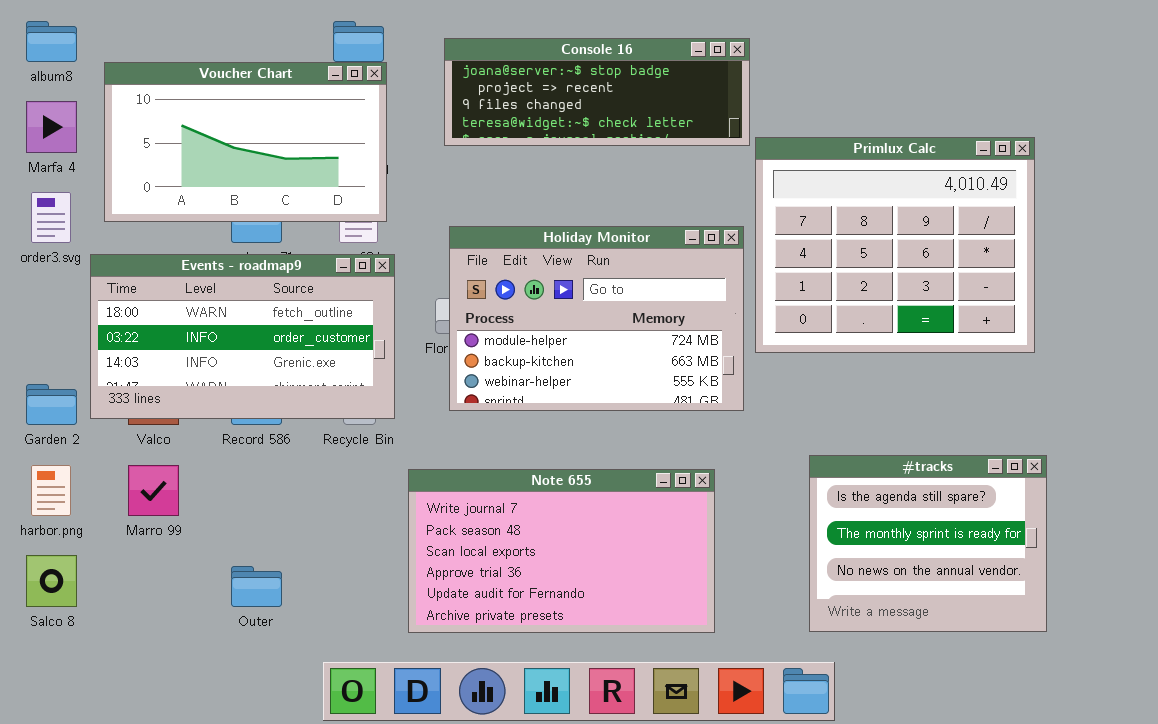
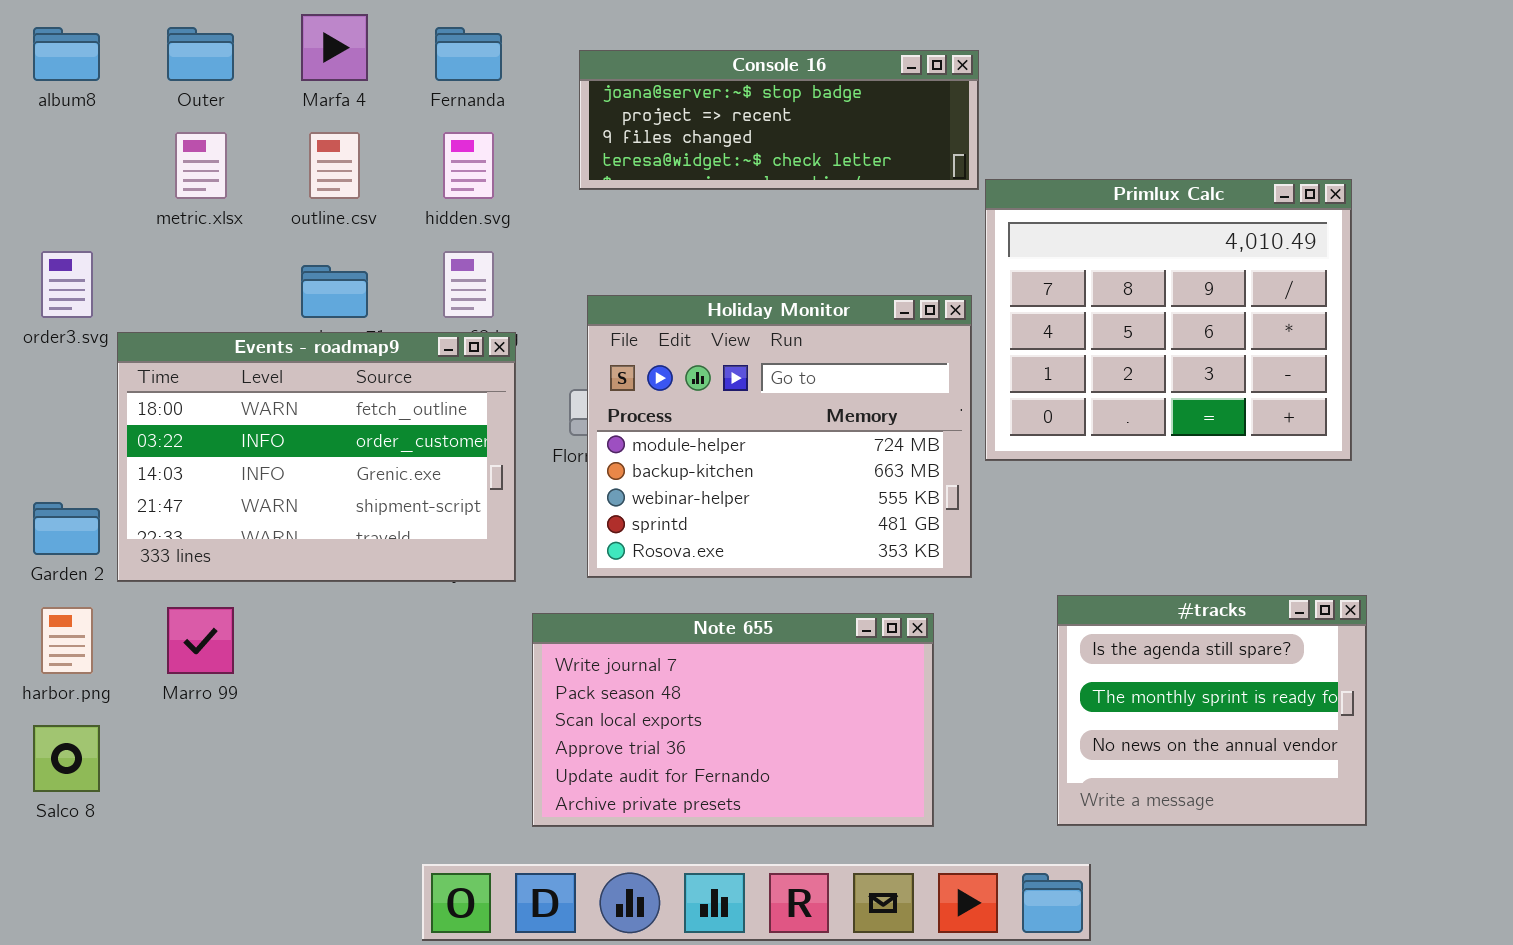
Voucher Chart: [104,62,387,222] -> none, closed
Marfa 4: [26,101,77,153] -> [301,14,368,81], moved
Holiday Monitor: [449,226,744,411] -> [587,295,972,578], resized
Events - roadmap9: [90,254,395,419] -> [117,332,516,582], resized
Outer: [231,566,282,607] -> [167,27,234,81], moved

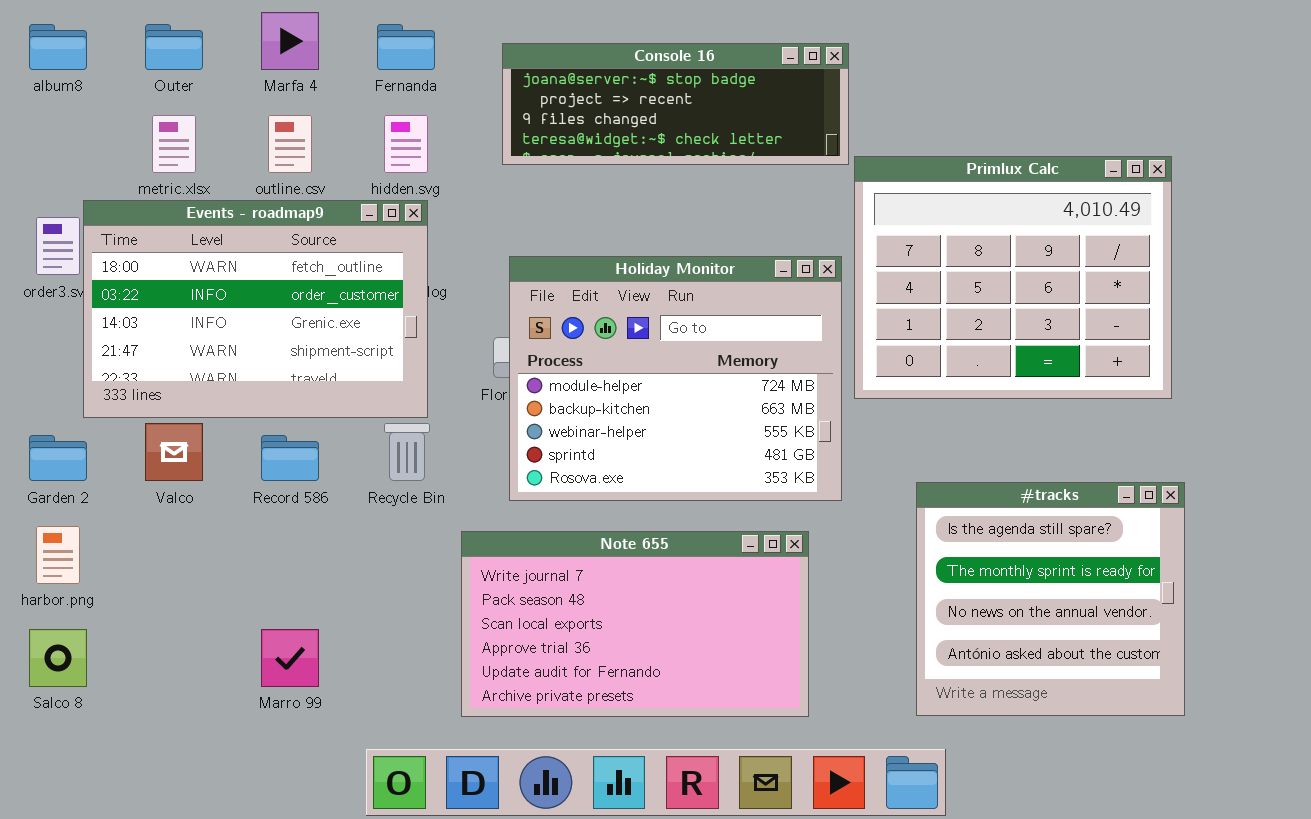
Events - roadmap9: [117,332,516,582] -> [83,200,428,418], moved
#tracks: [1057,595,1367,826] -> [916,482,1185,716], resized
Marro 99: [167,607,234,674] -> [261,629,319,687], moved

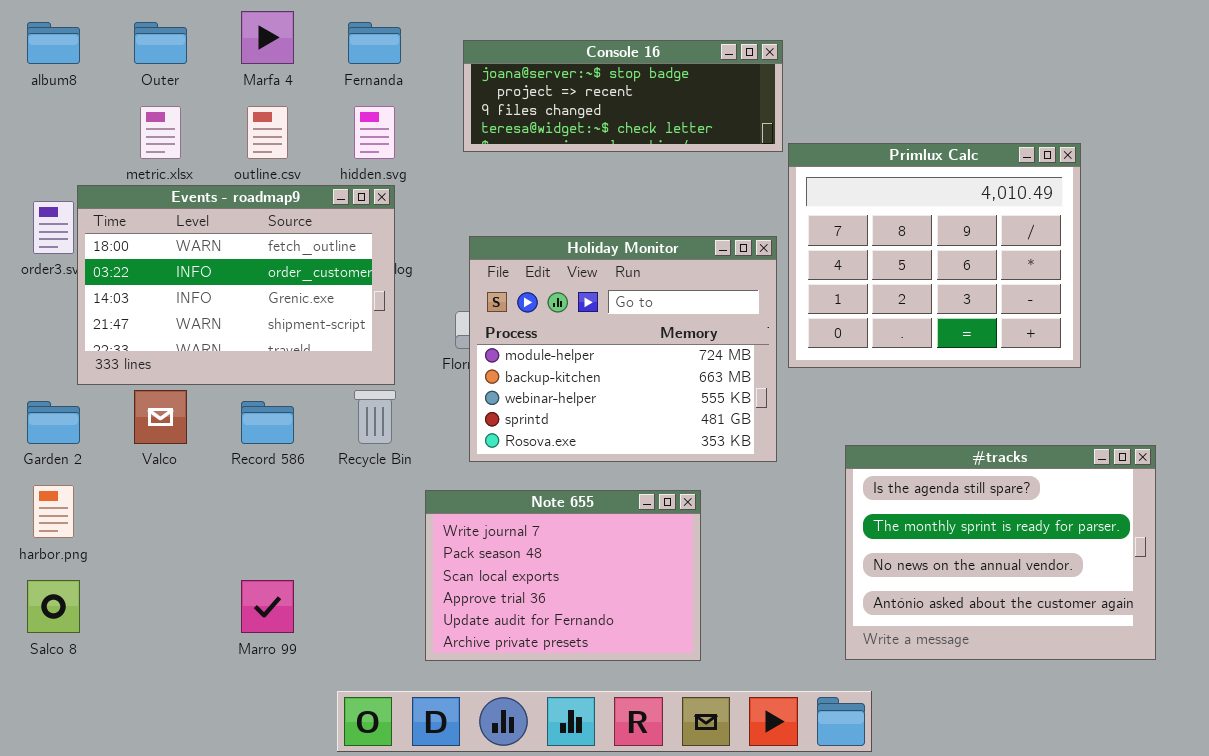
#tracks: [916,482,1185,716] -> [845,445,1156,660], resized
Note 655: [461,531,809,717] -> [425,490,701,661], resized

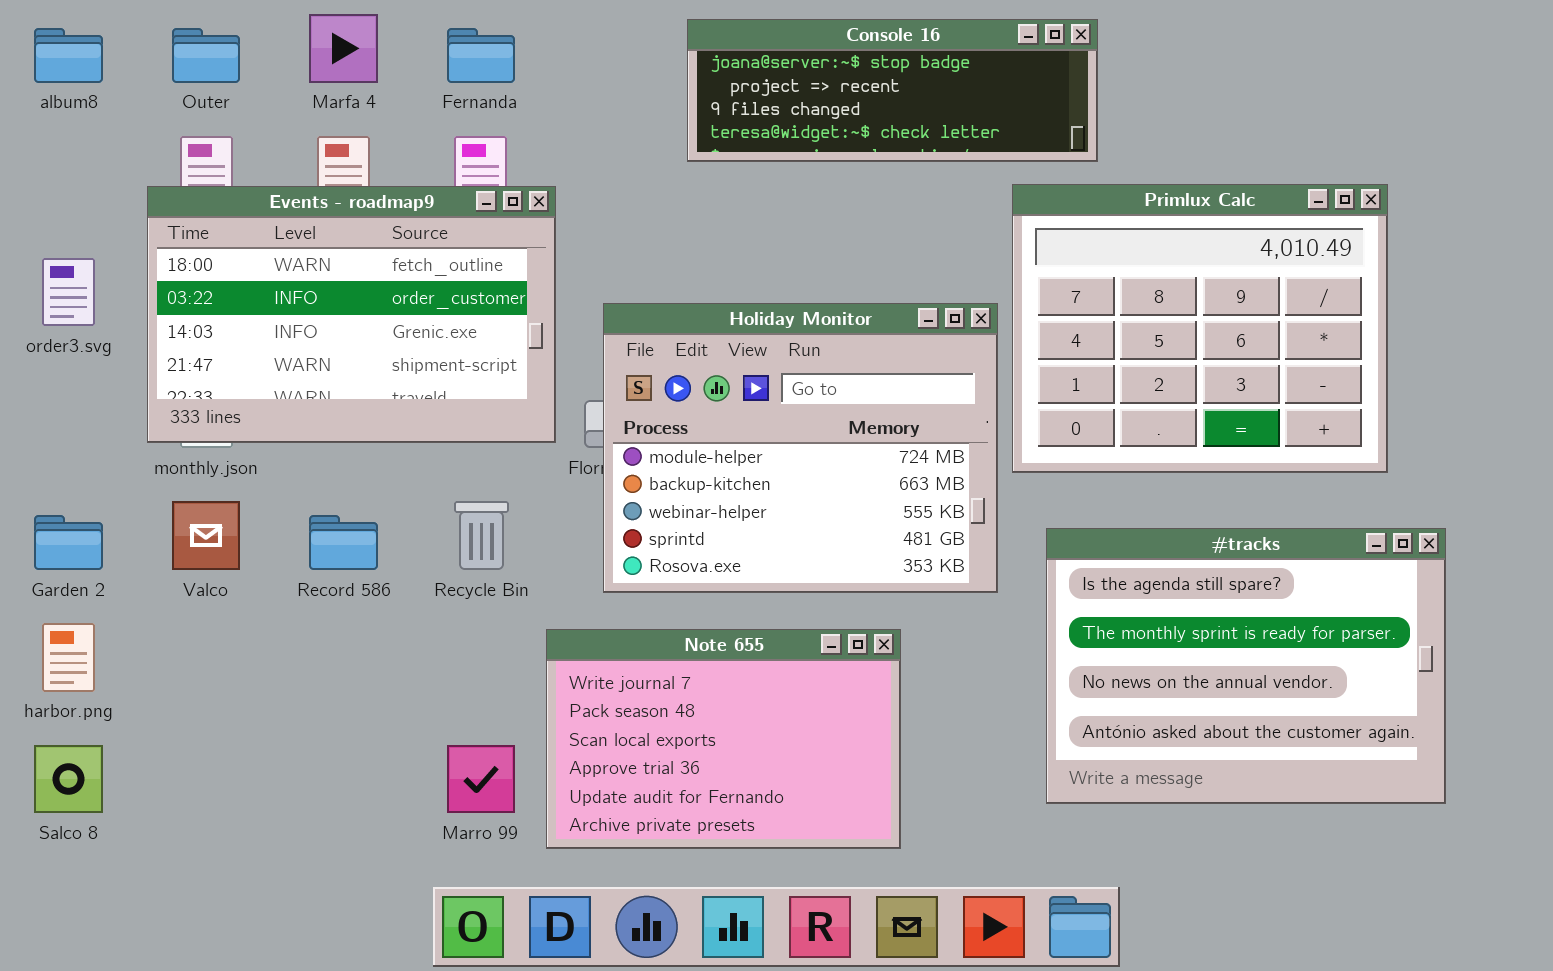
Console 16: [463,40,783,152] -> [687,19,1098,162], moved
Events - roadmap9: [77,185,395,385] -> [147,186,556,443], moved
#tracks: [845,445,1156,660] -> [1046,528,1446,804], moved
Marro 99: [241,580,294,633] -> [447,745,515,813], moved

